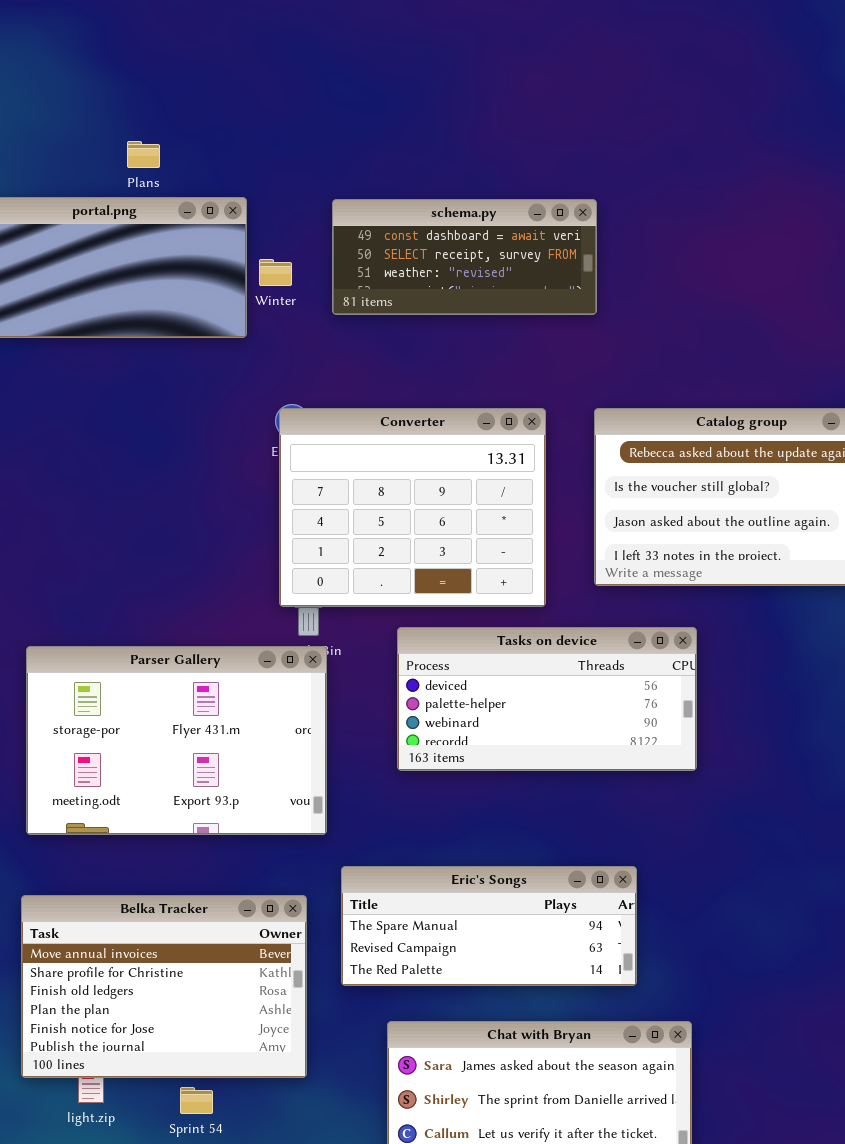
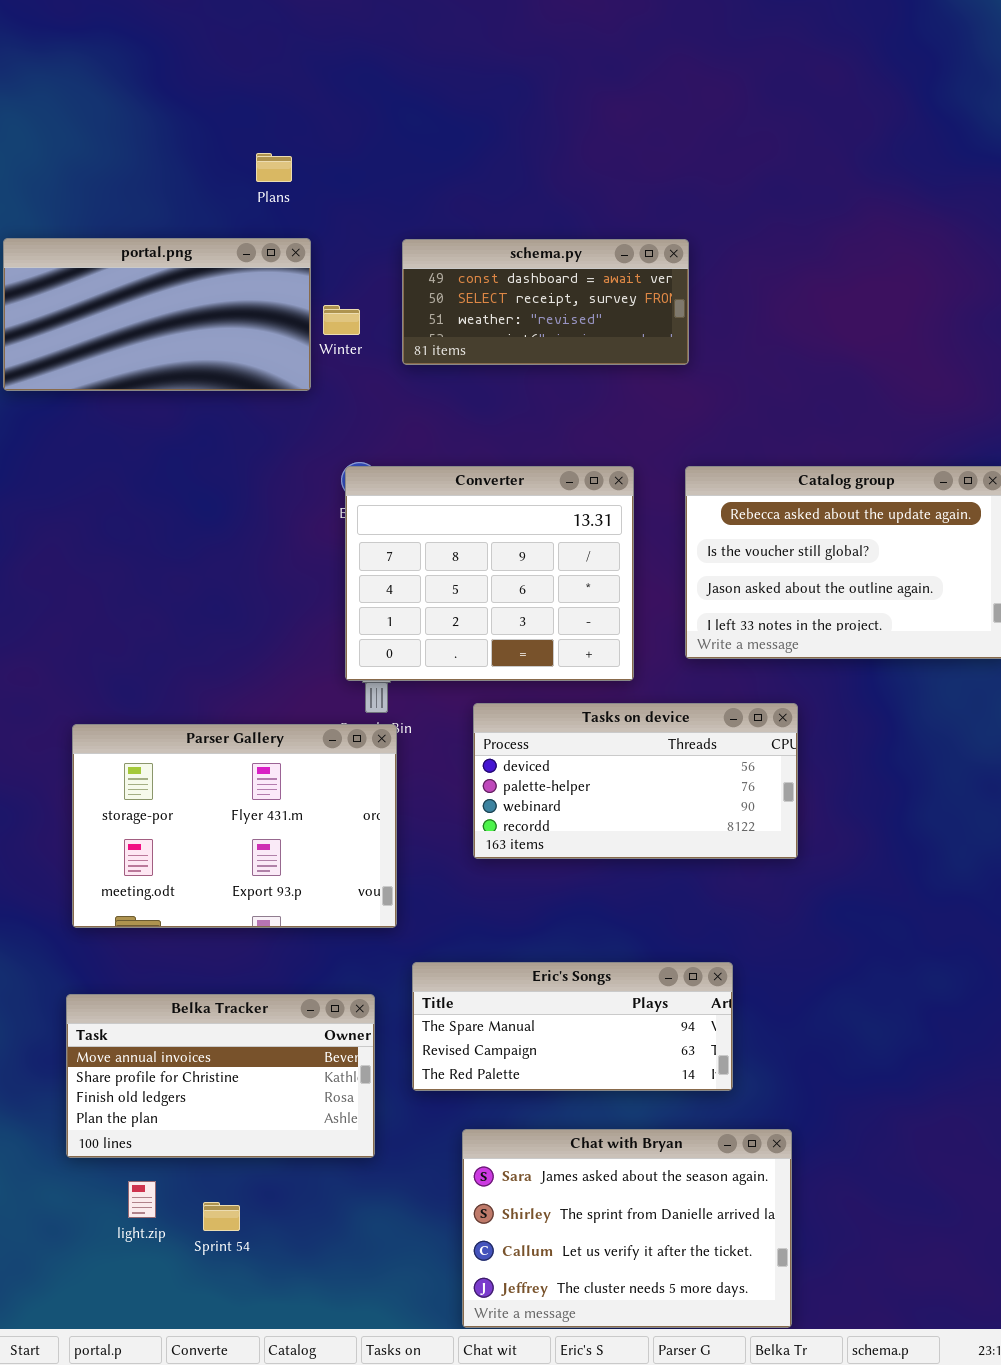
Plans: [127,141,160,168] -> [256,153,292,182], moved
Belka Tracker: [21,895,307,1078] -> [66,994,375,1158], resized
Sprint 54: [180,1087,213,1114] -> [203,1202,240,1231], moved

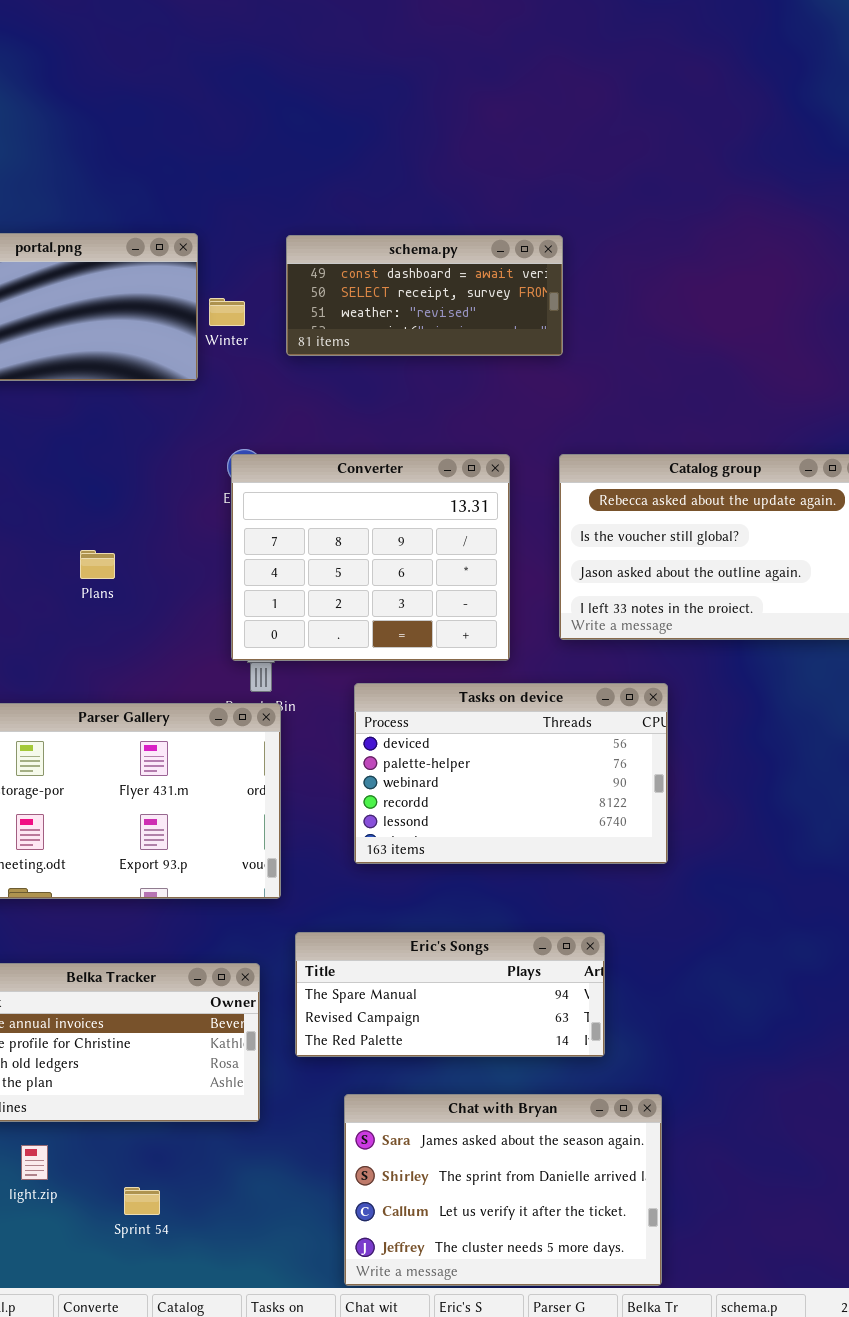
Plans: [256,153,292,182] -> [80,550,115,579], moved
Tasks on device: [473,703,798,859] -> [354,683,668,864], resized
Sprint 54: [203,1202,240,1231] -> [124,1187,160,1215], moved

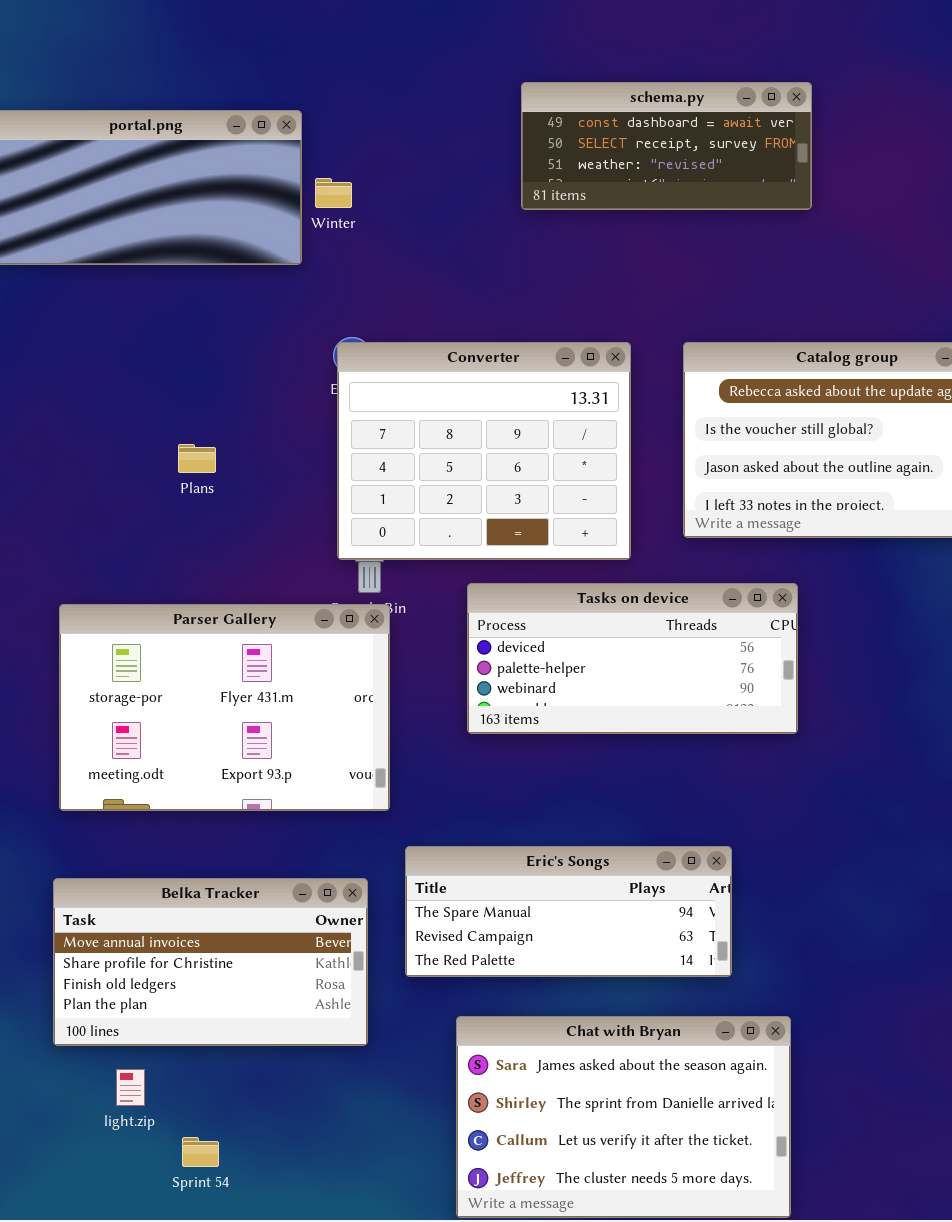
schema.py: [286,235,563,356] -> [521,82,812,210], moved
Tasks on device: [354,683,668,864] -> [467,583,798,734], resized
Sprint 54: [124,1187,160,1215] -> [182,1137,219,1167], moved

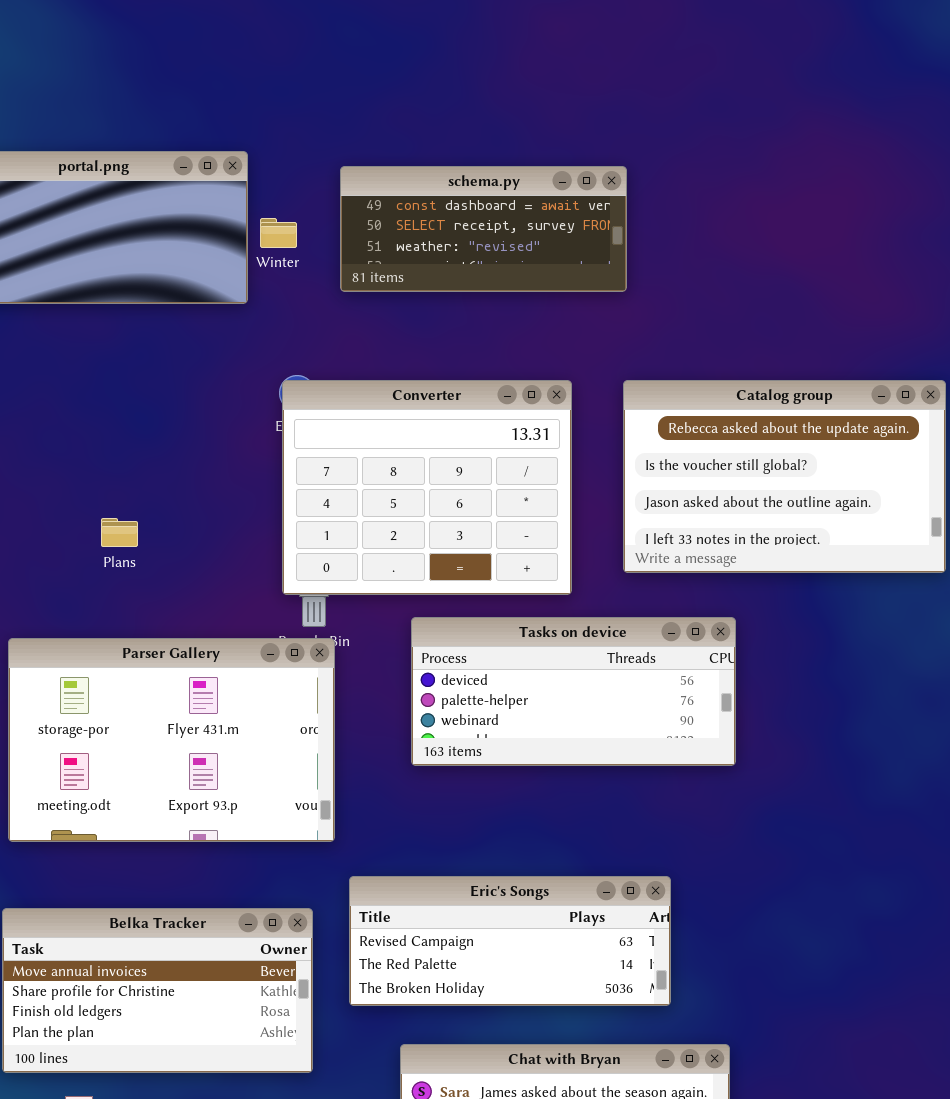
schema.py: [521,82,812,210] -> [340,166,627,292], moved
Plans: [178,444,216,473] -> [101,518,138,547], moved
Eric's Songs: [405,846,732,977] -> [349,876,671,1006], scrolled down 1 row

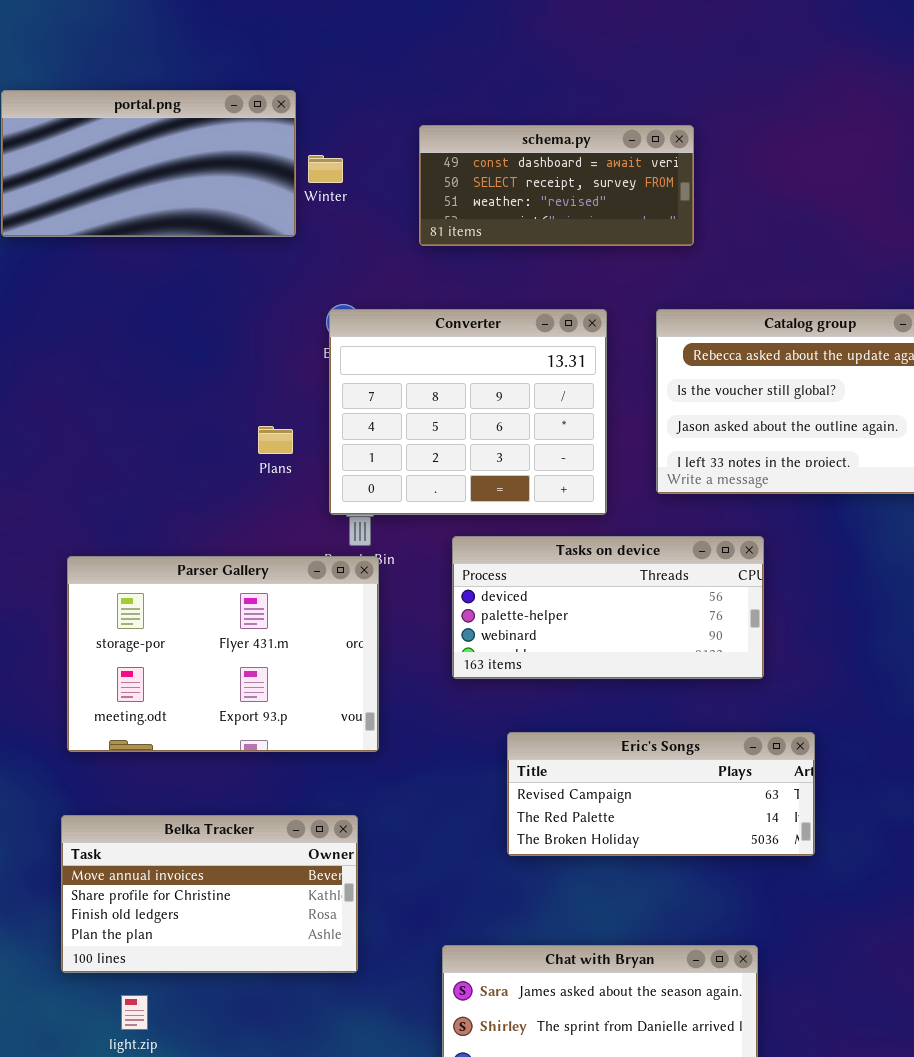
schema.py: [340,166,627,292] -> [419,125,694,246], moved
Plans: [101,518,138,547] -> [258,426,293,454], moved
Eric's Songs: [349,876,671,1006] -> [507,732,815,856], moved

